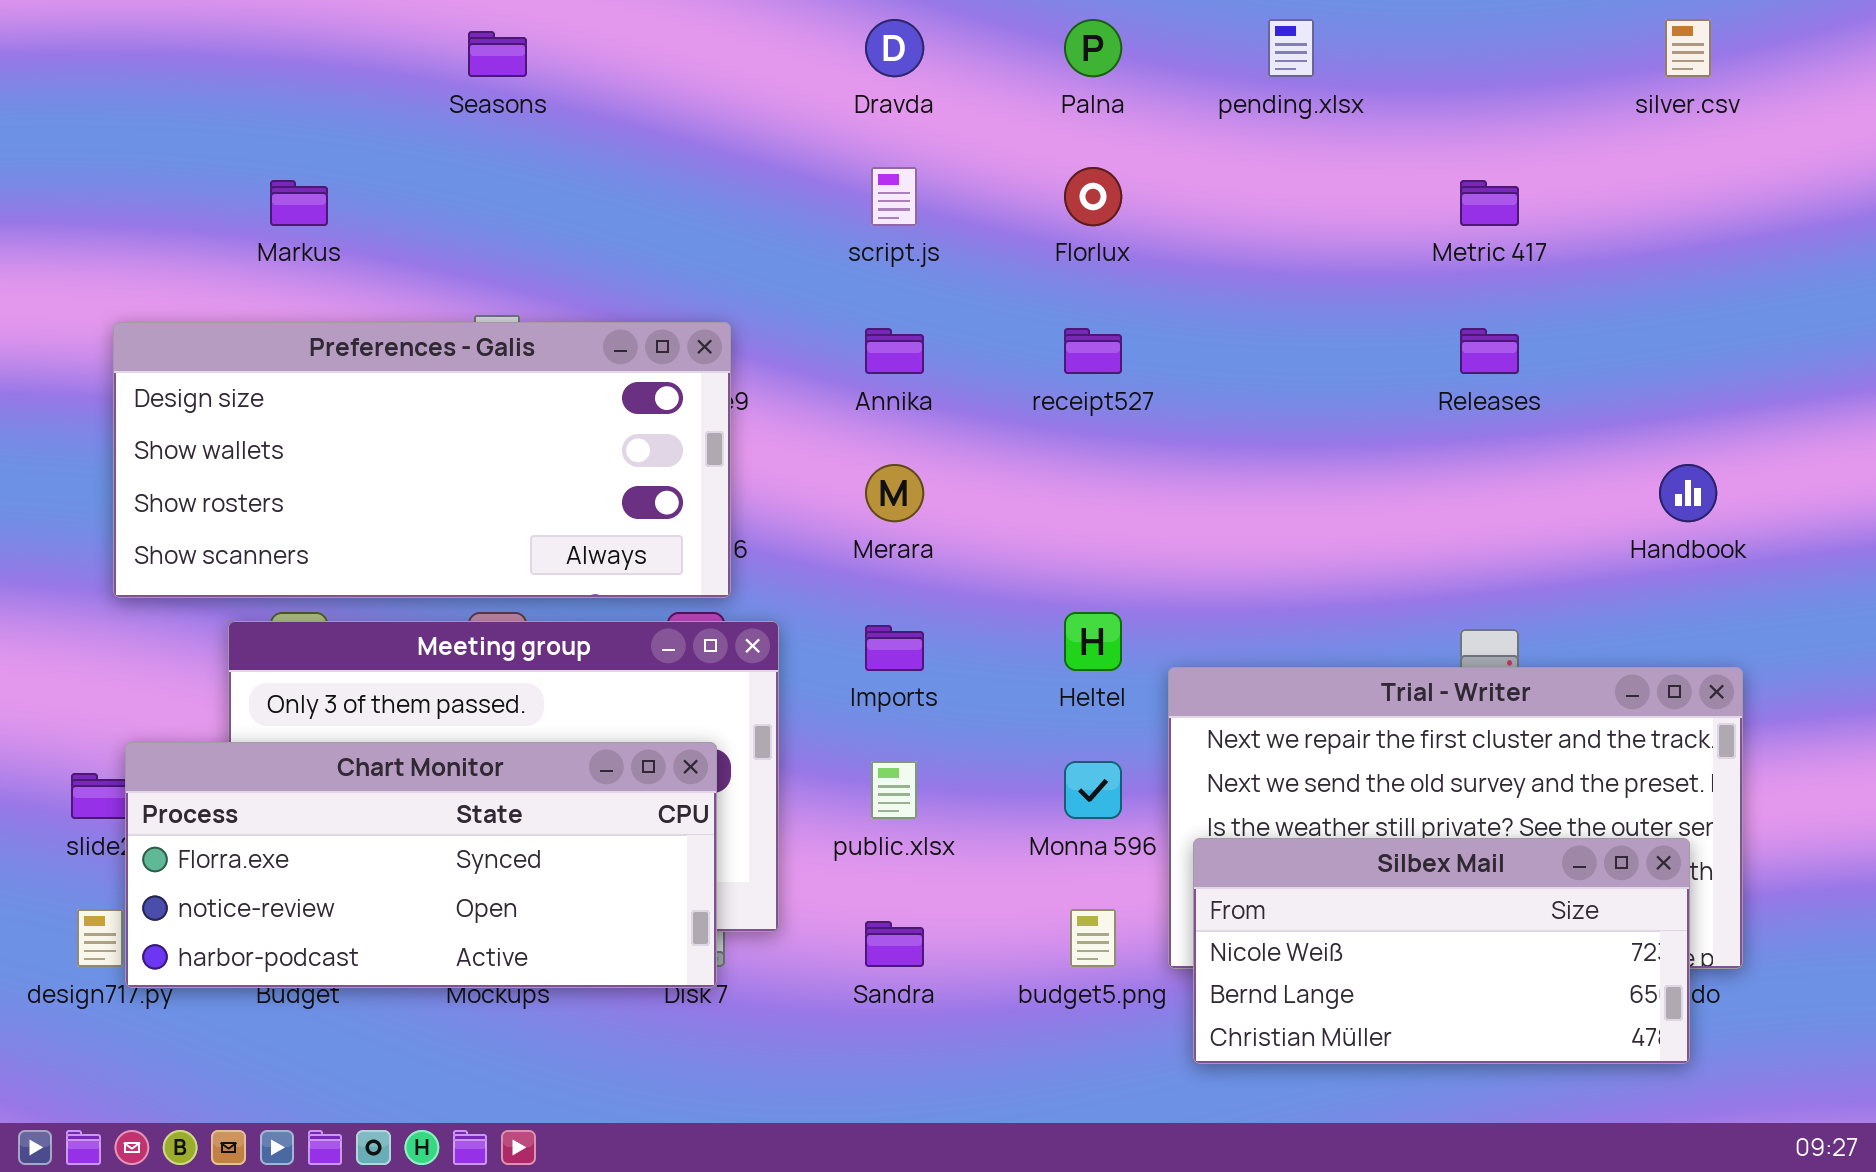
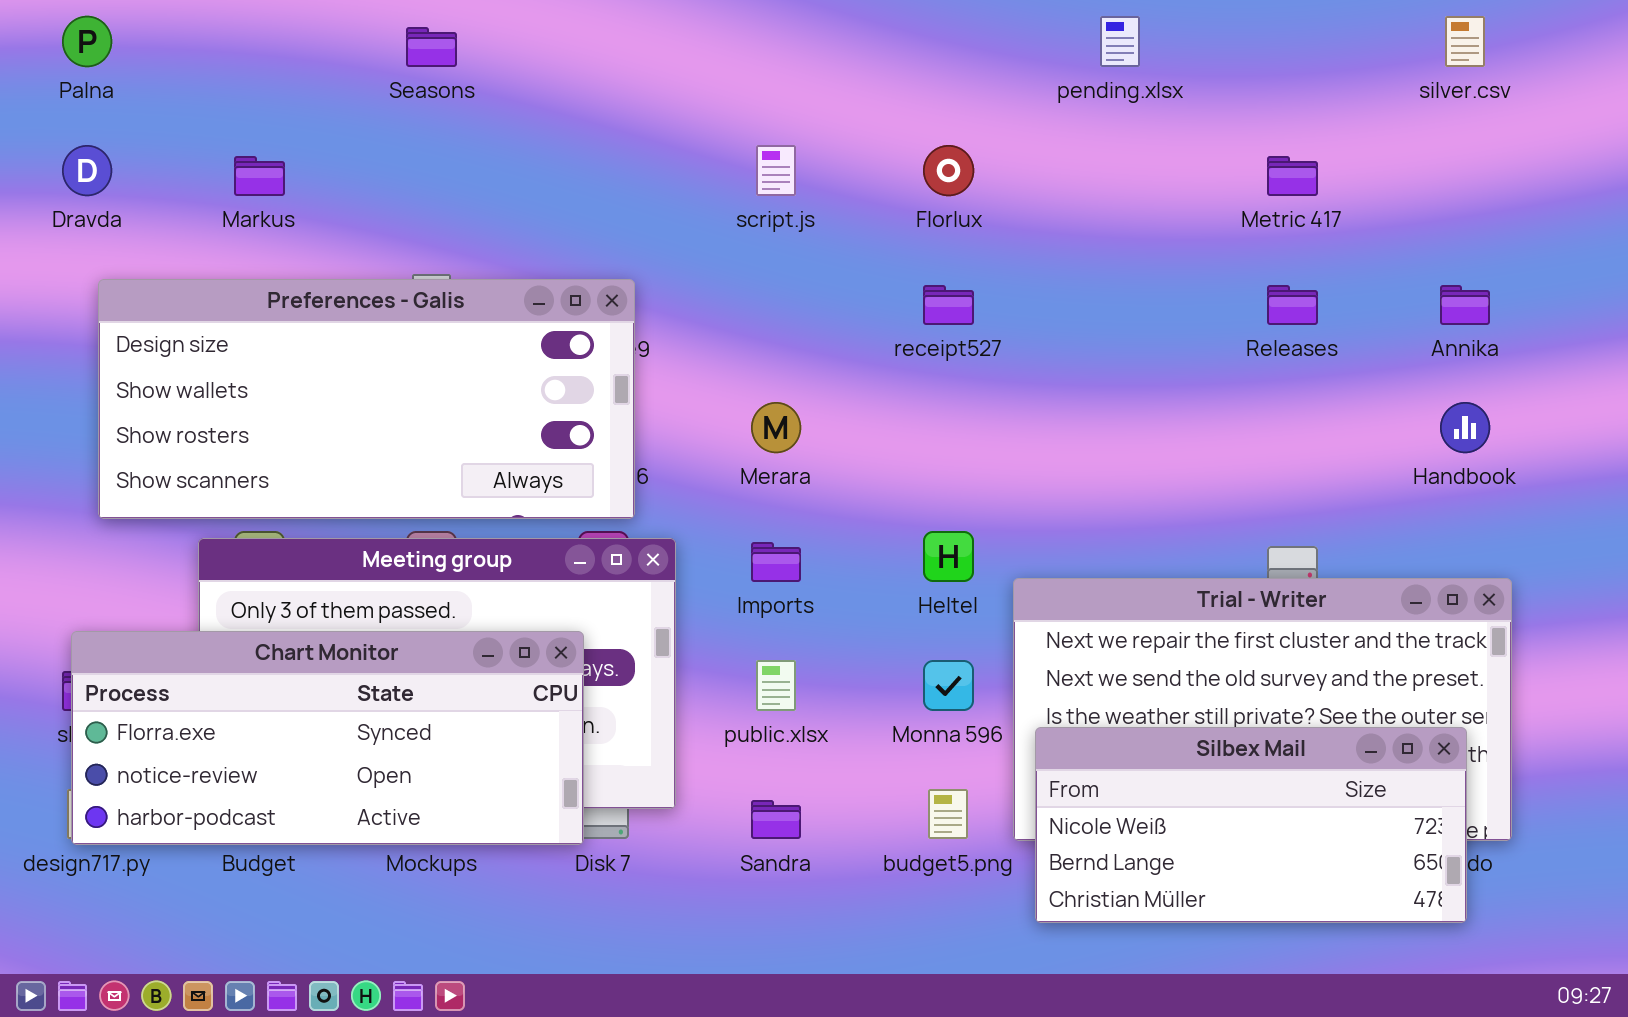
Dravda: [865,19,924,77] -> [62,145,112,196], moved
Palna: [1064,19,1122,77] -> [62,16,112,67], moved
Annika: [865,328,924,374] -> [1440,285,1490,325], moved
Chart Monitor: [125,742,717,988] -> [71,631,584,845], moved

